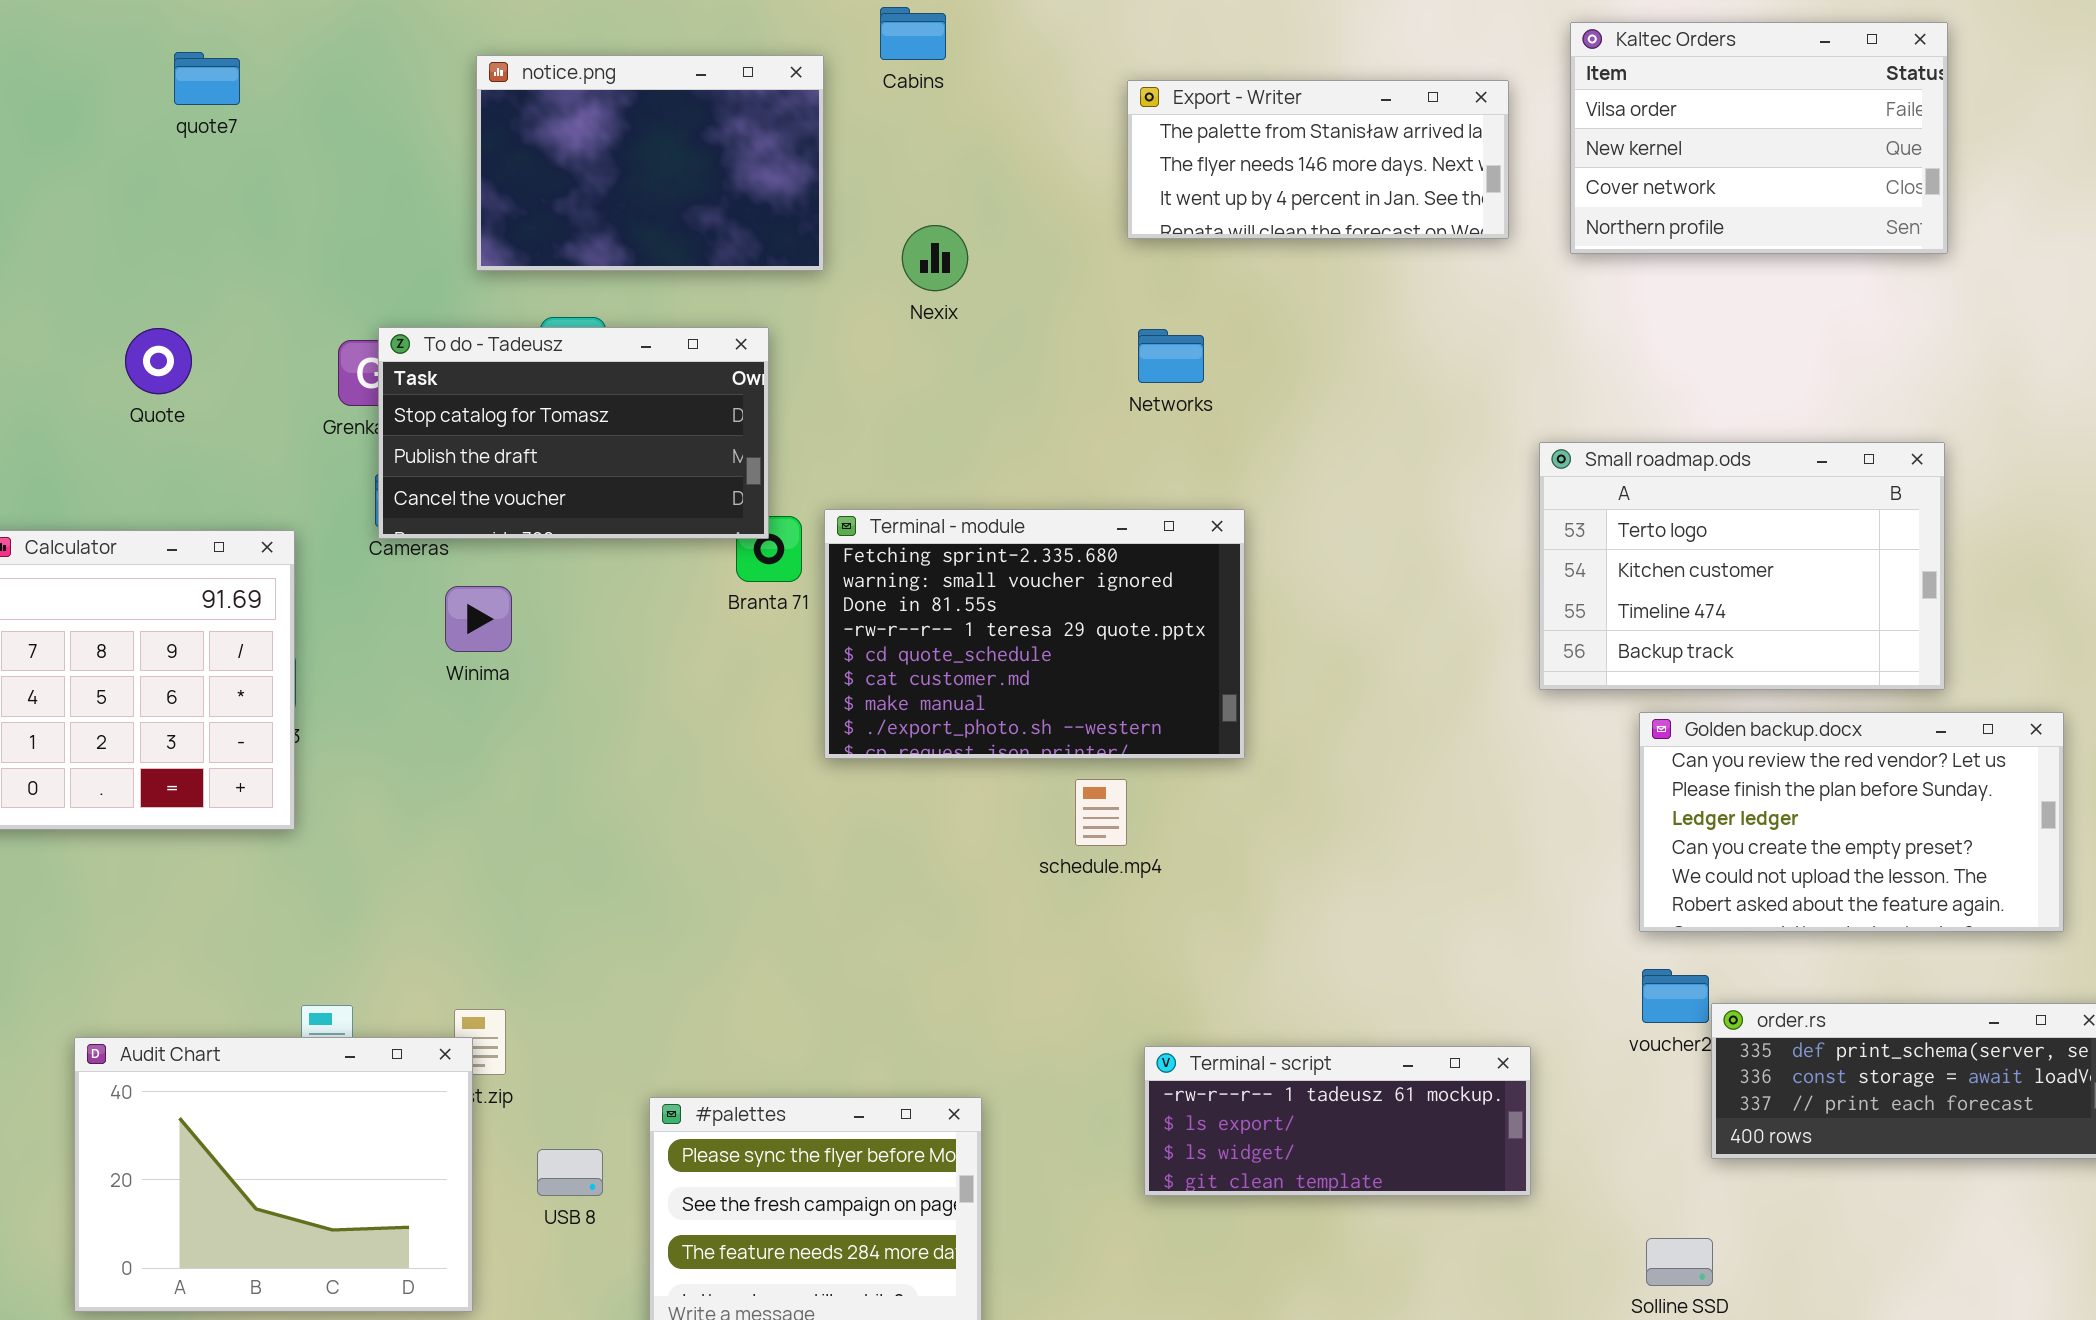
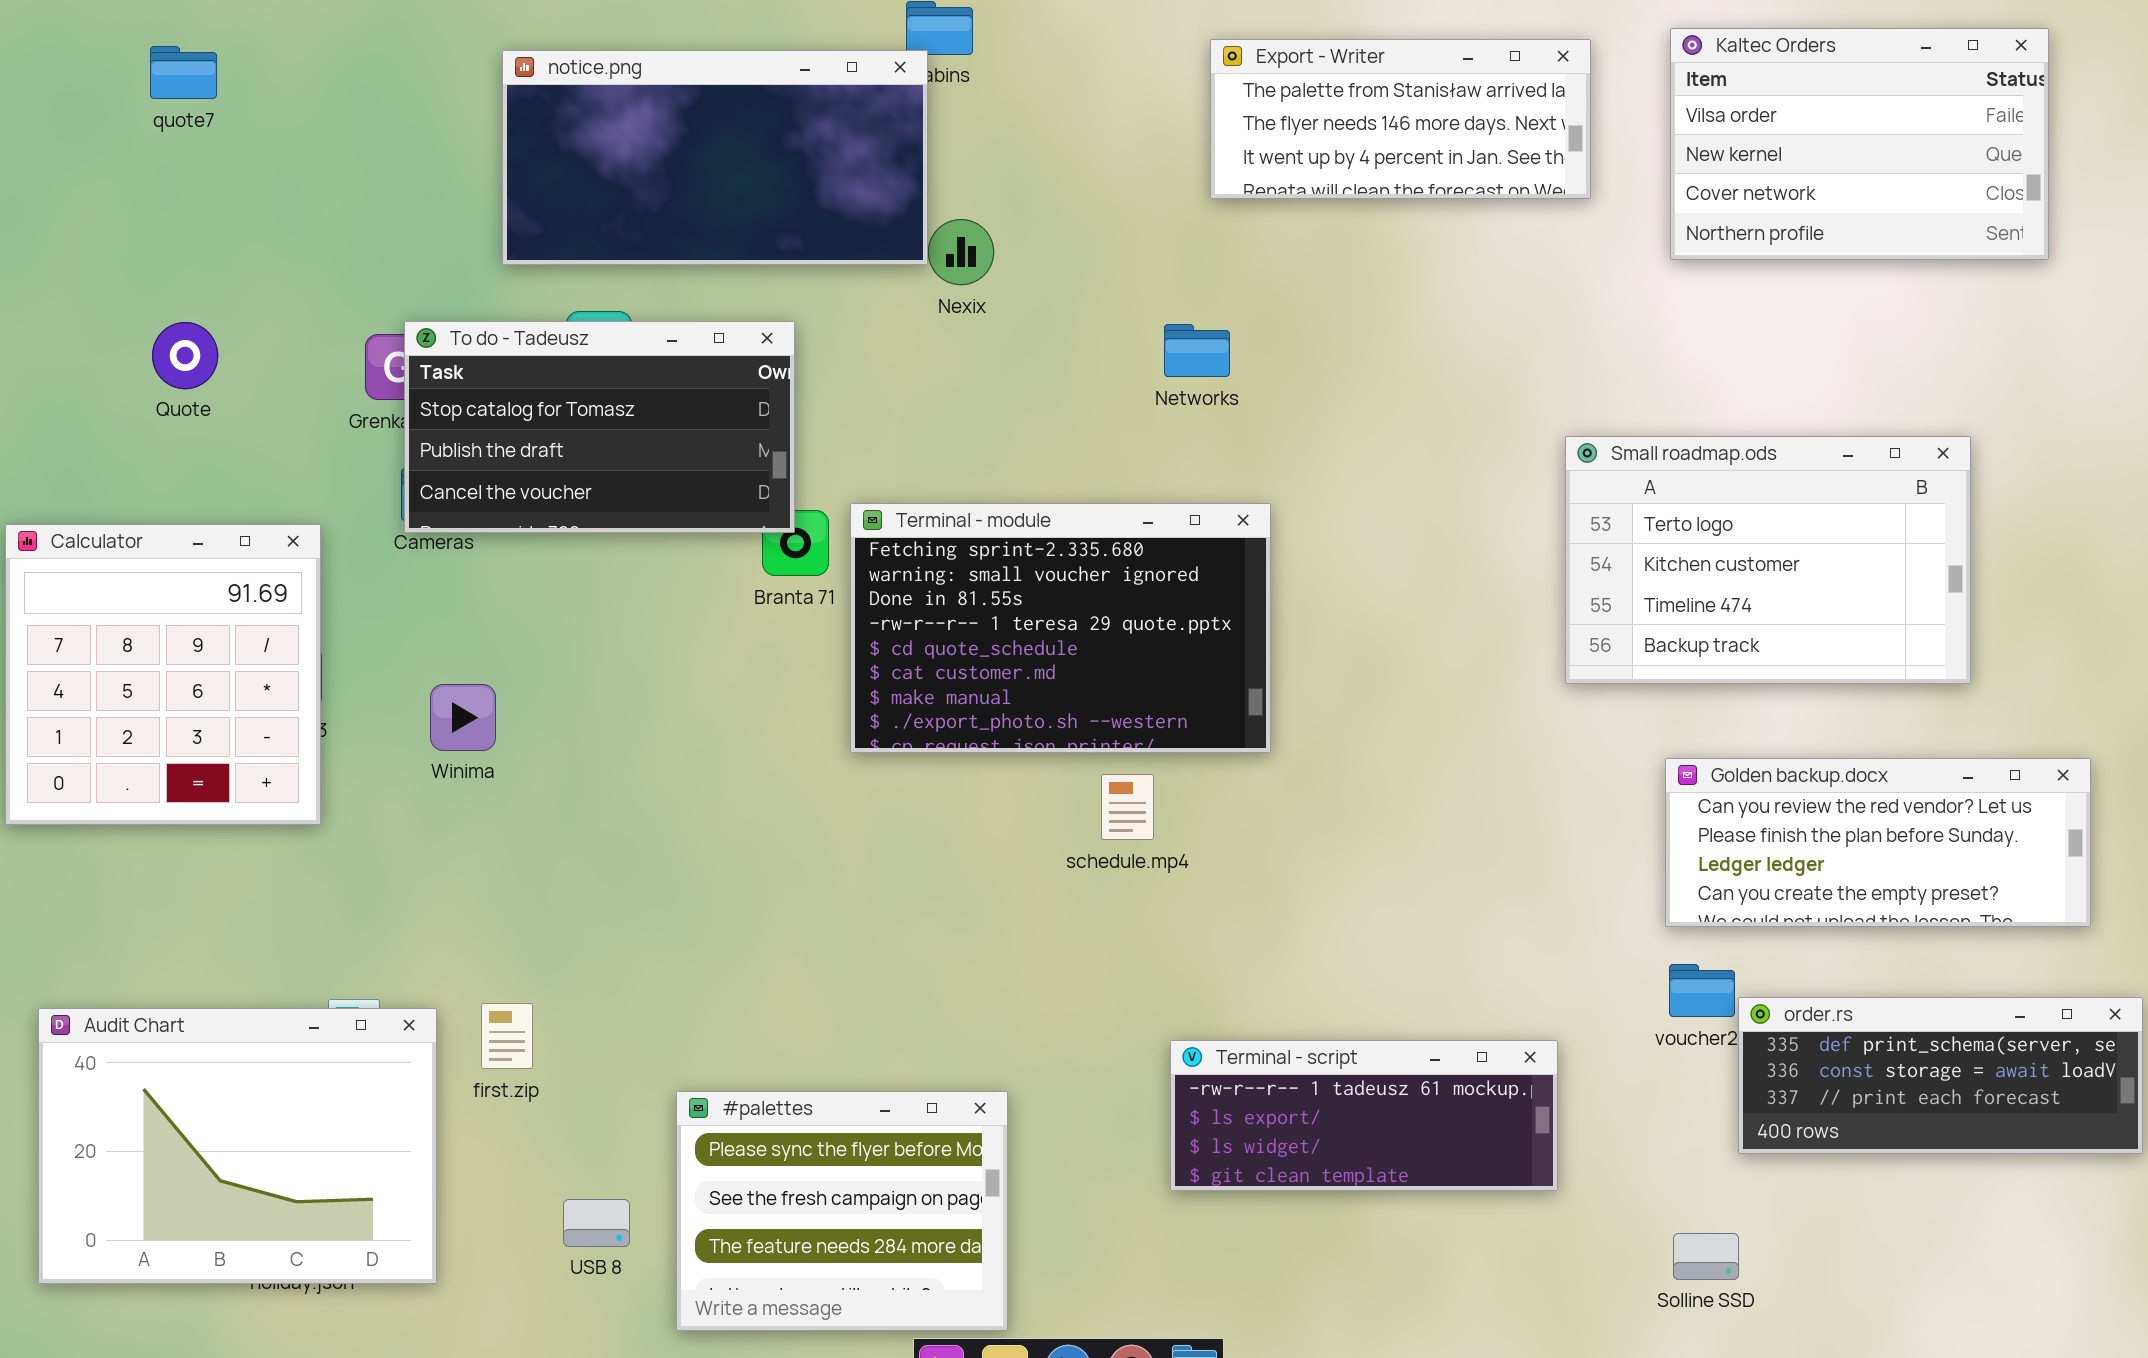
Kaltec Orders: [1570,22,1948,254] -> [1670,28,2049,260], moved
quote7: [174,52,240,105] -> [150,46,217,99], moved
notice.png: [476,55,824,271] -> [502,50,928,265], resized
Export - Writer: [1127,80,1509,239] -> [1210,39,1591,199], moved
Winima: [445,586,512,652] -> [430,684,496,751], moved
Golden backup.docx: [1639,712,2064,932] -> [1665,758,2091,927], resized
Audit Chart: [74,1037,473,1312] -> [38,1008,437,1284], moved
USB 8: [537,1149,603,1196] -> [563,1199,630,1247], moved

